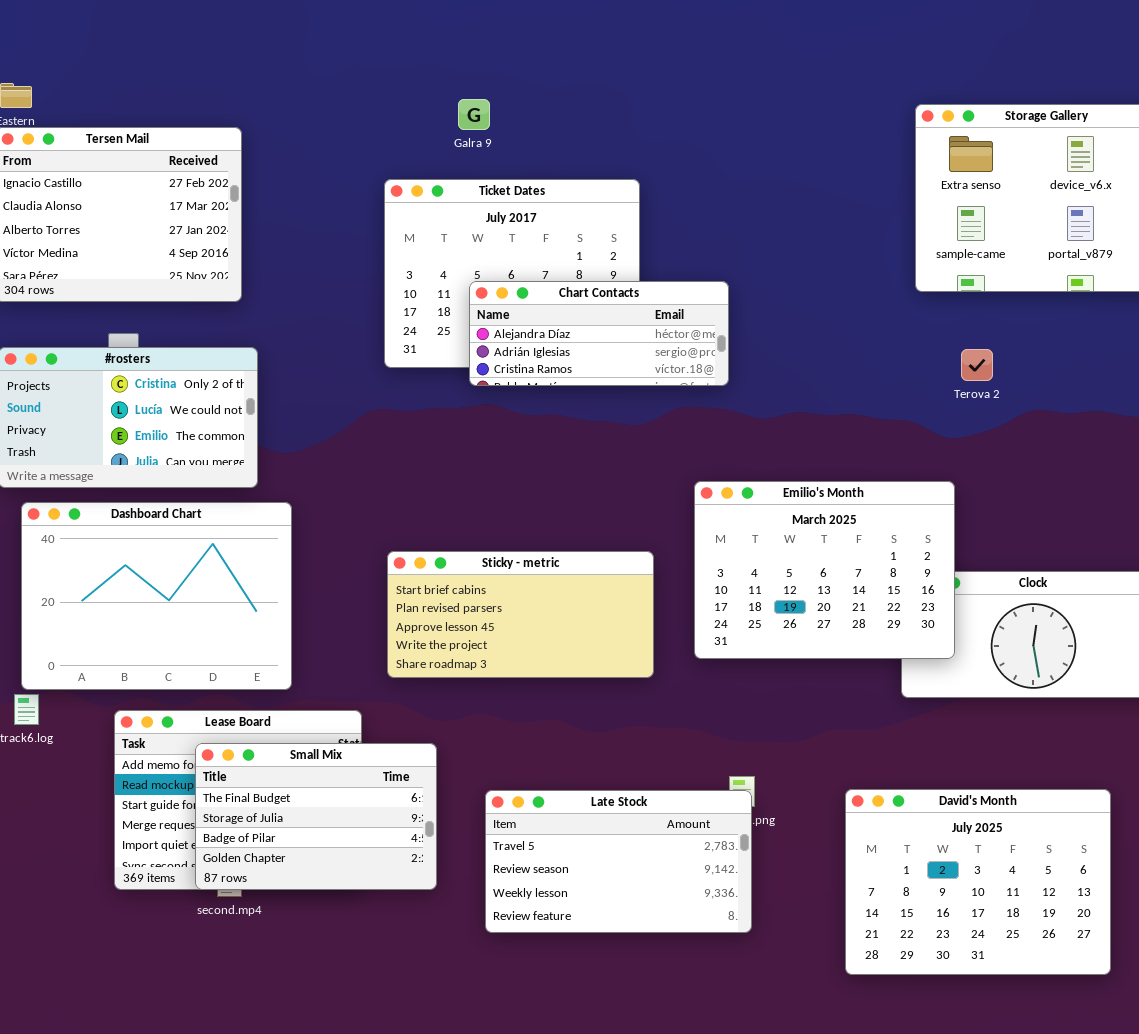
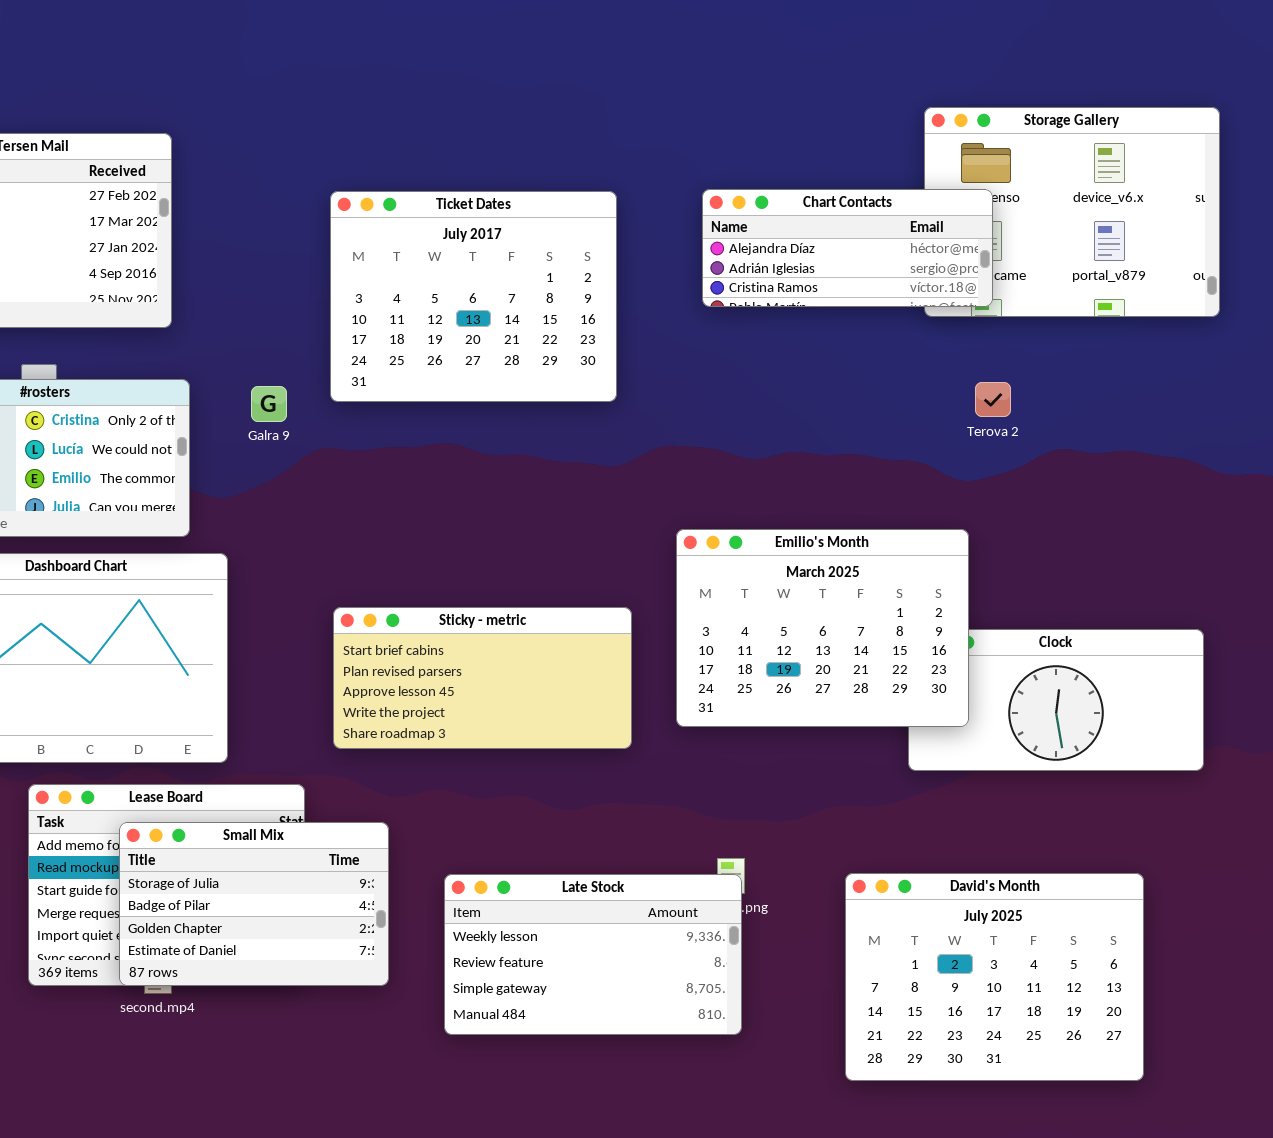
Galra 9: [458,99,490,130] -> [251,386,287,422], moved
Chart Contacts: [469,281,729,386] -> [702,189,993,307], moved
Small Mix: [195,743,437,890] -> [119,822,389,986], scrolled down 1 row
Late Stock: [485,790,752,933] -> [444,874,742,1035], scrolled down 2 rows

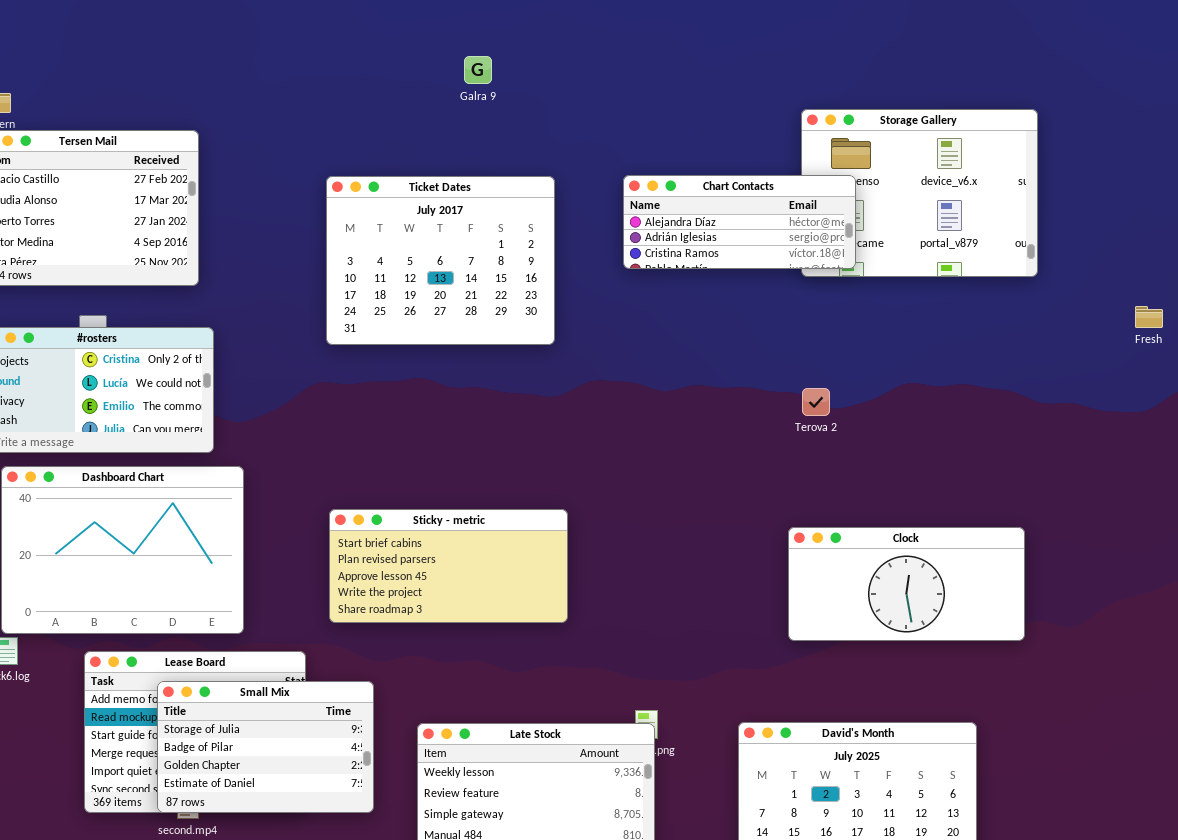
Terova 2: [975,382,1011,417] -> [802,388,830,416], moved
Galra 9: [251,386,287,422] -> [464,56,492,84], moved
Emilio's Month: [676,529,969,727] -> none, closed

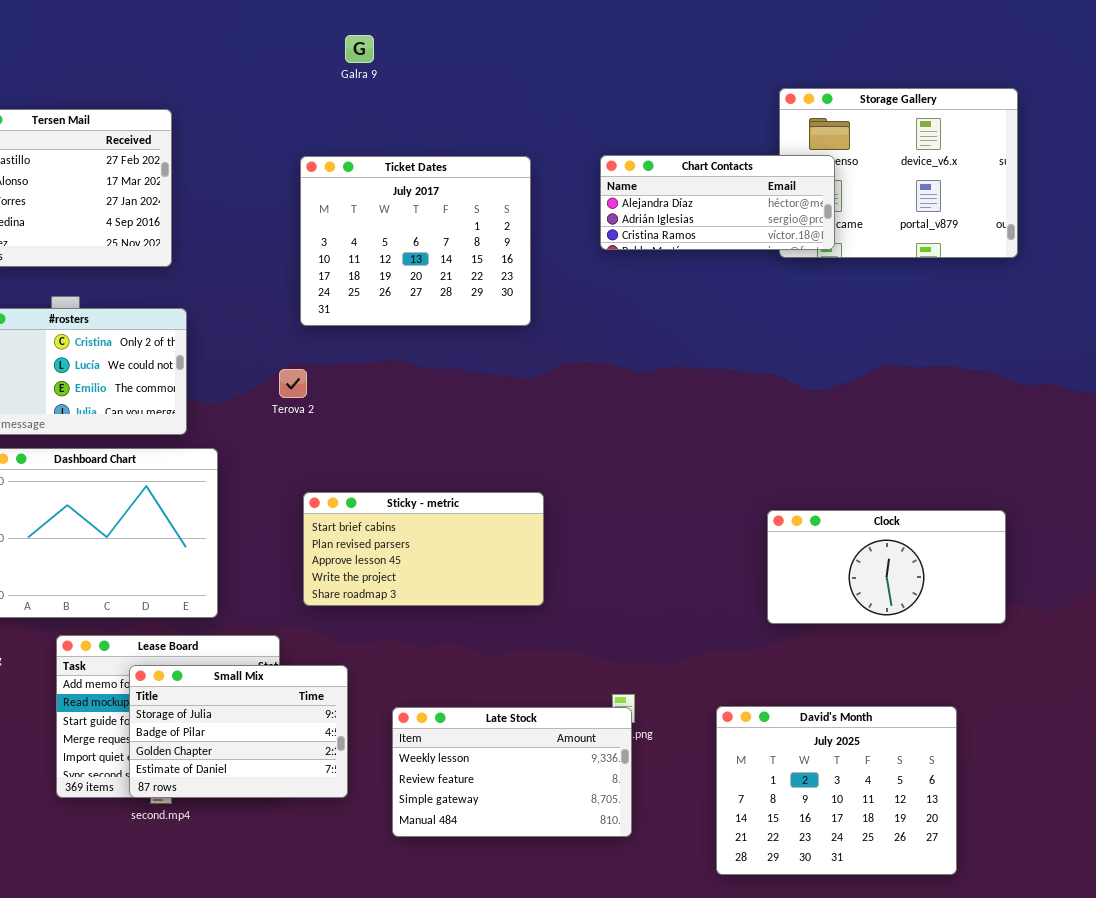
Galra 9: [464,56,492,84] -> [345,35,374,63], moved
Terova 2: [802,388,830,416] -> [279,369,307,398], moved

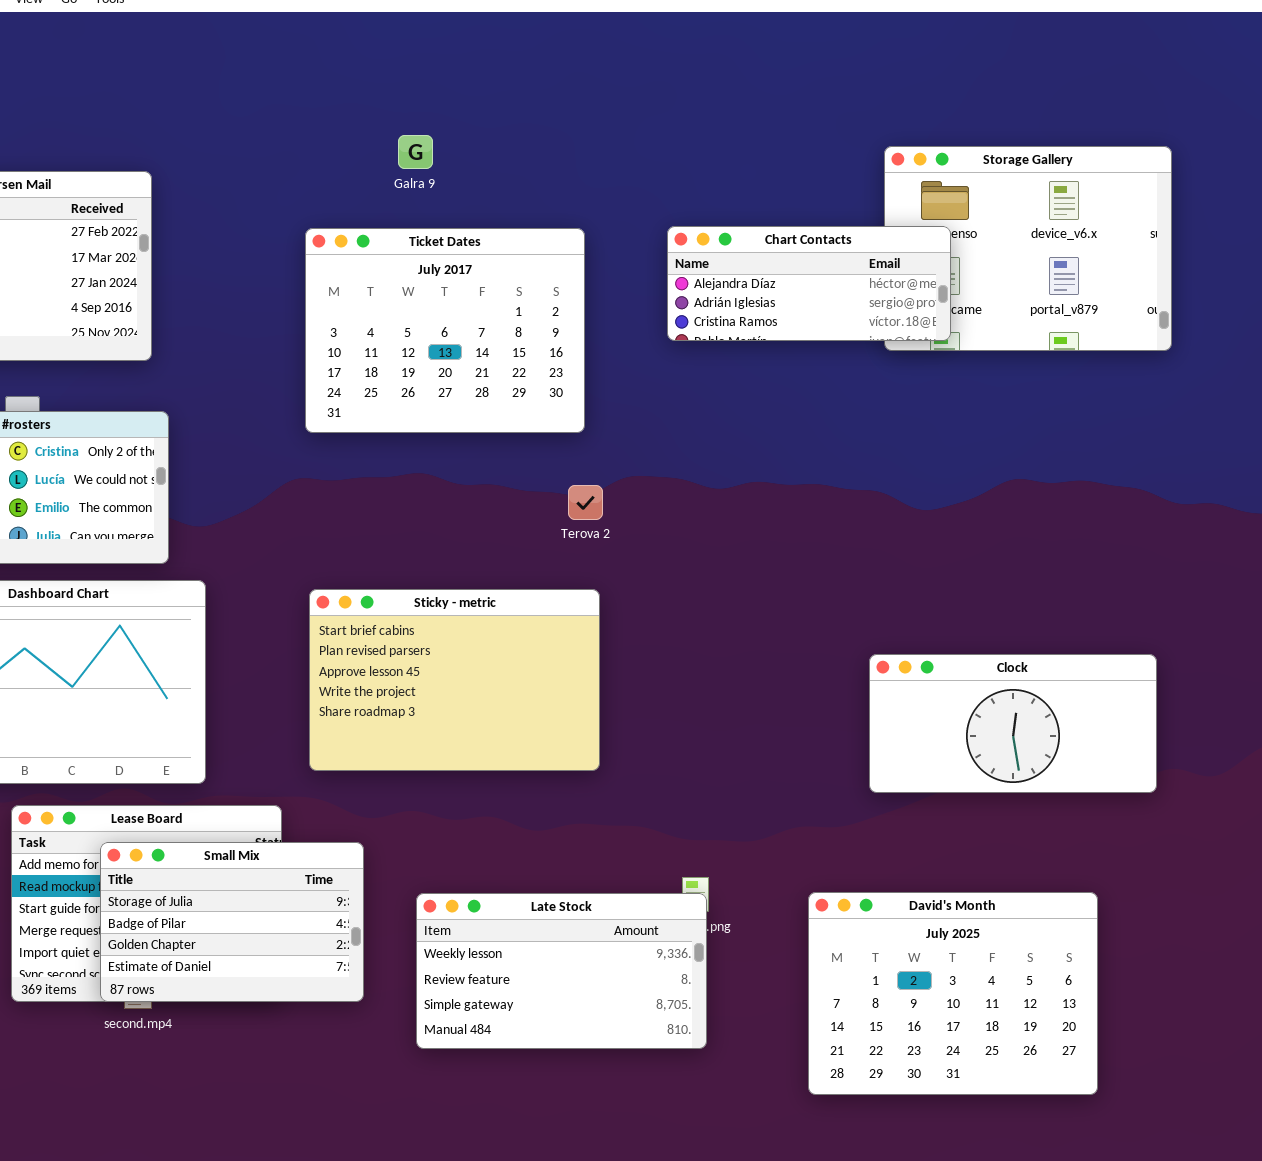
Galra 9: [345,35,374,63] -> [398,135,433,169], moved
Terova 2: [279,369,307,398] -> [568,485,603,520], moved
Sticky - metric: [303,492,544,606] -> [309,589,600,771], resized

